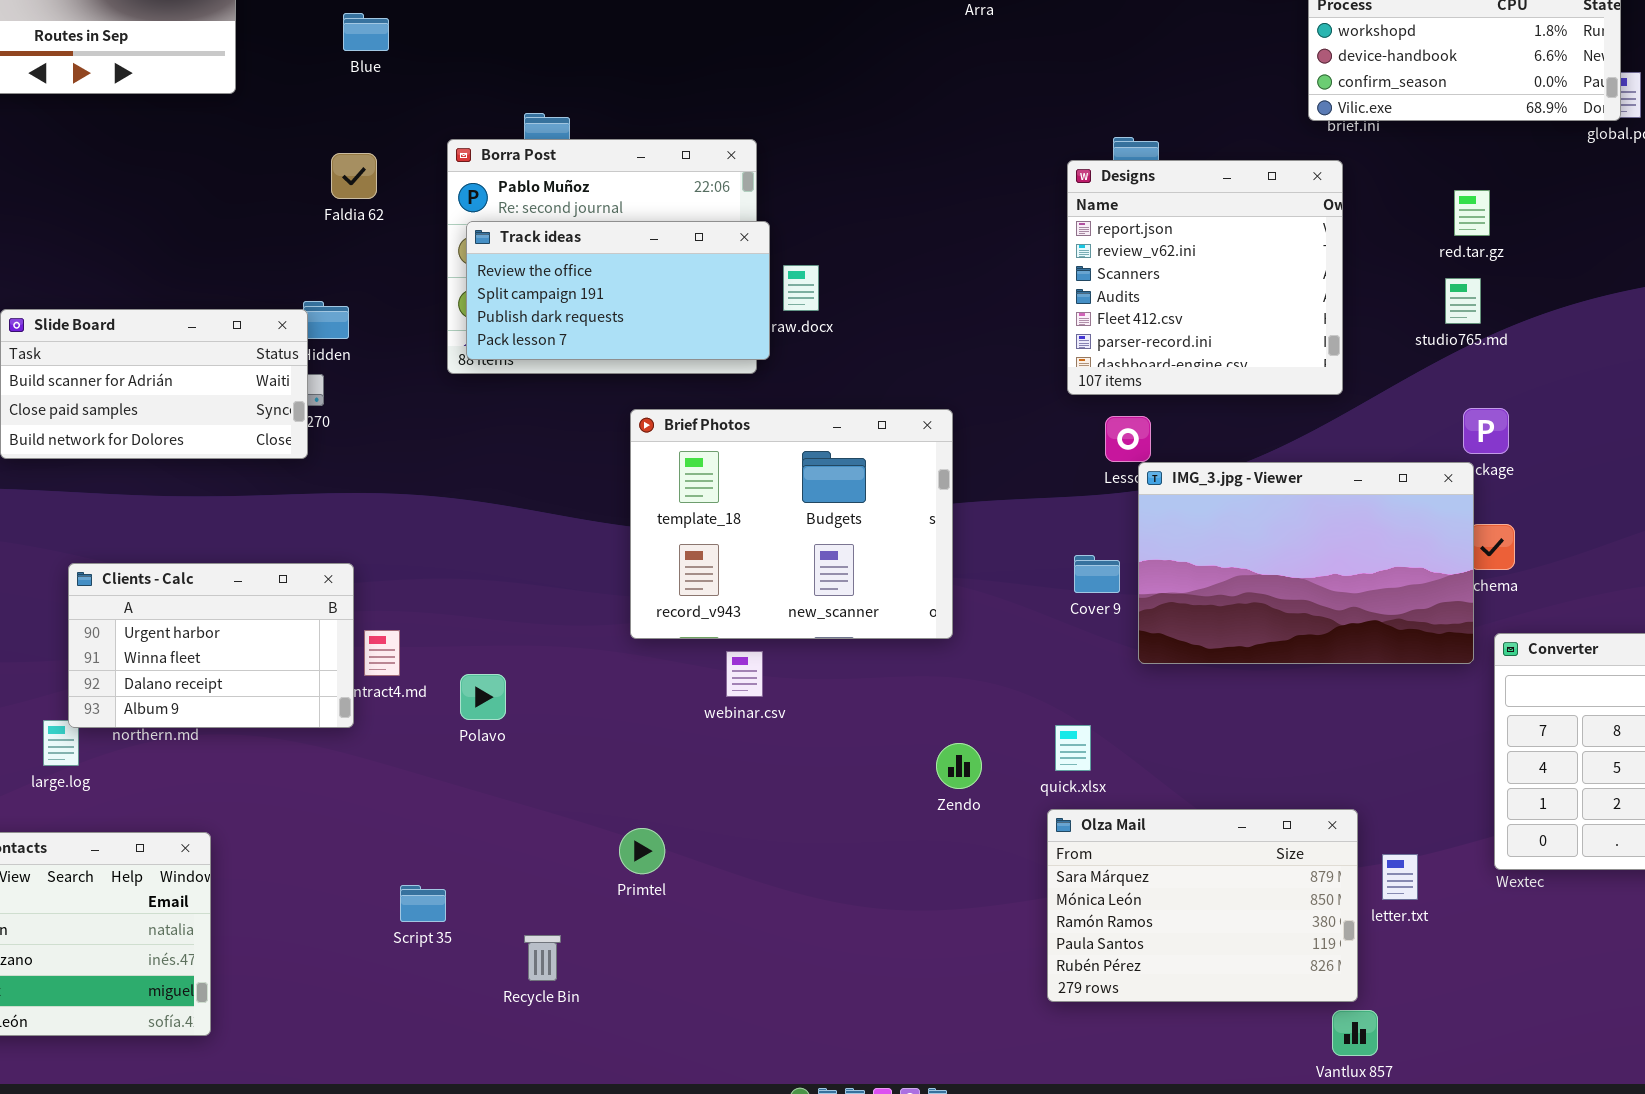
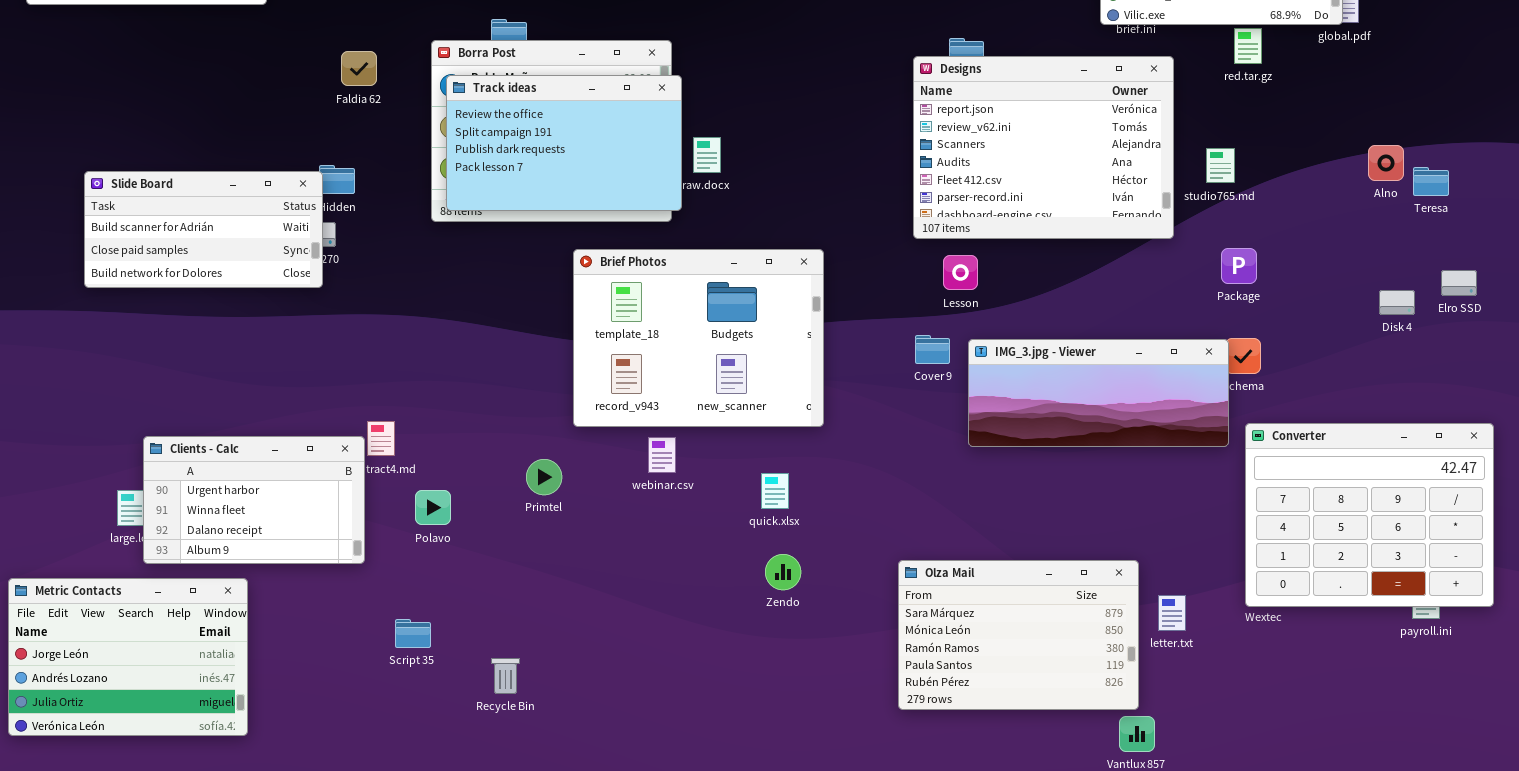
Designs: [1067,160,1343,395] -> [913,56,1174,239], resized
red.tar.gz: [1454,190,1490,236] -> [1234,28,1262,64], moved
Track ideas: [466,221,770,360] -> [446,75,682,211], resized
IMG_3.jpg - Viewer: [1138,462,1474,664] -> [968,339,1229,447], resized
Cover 9: [1074,555,1120,593] -> [915,335,950,364], moved
Clients - Calc: [68,563,354,728] -> [143,436,365,564], moved
Polavo: [460,674,506,720] -> [415,490,451,525], moved
quick.xlsx: [1055,725,1091,771] -> [761,473,789,509], moved
Zendo: [936,743,982,789] -> [765,554,801,590], moved
Primtel: [619,828,665,874] -> [526,459,562,495], moved

